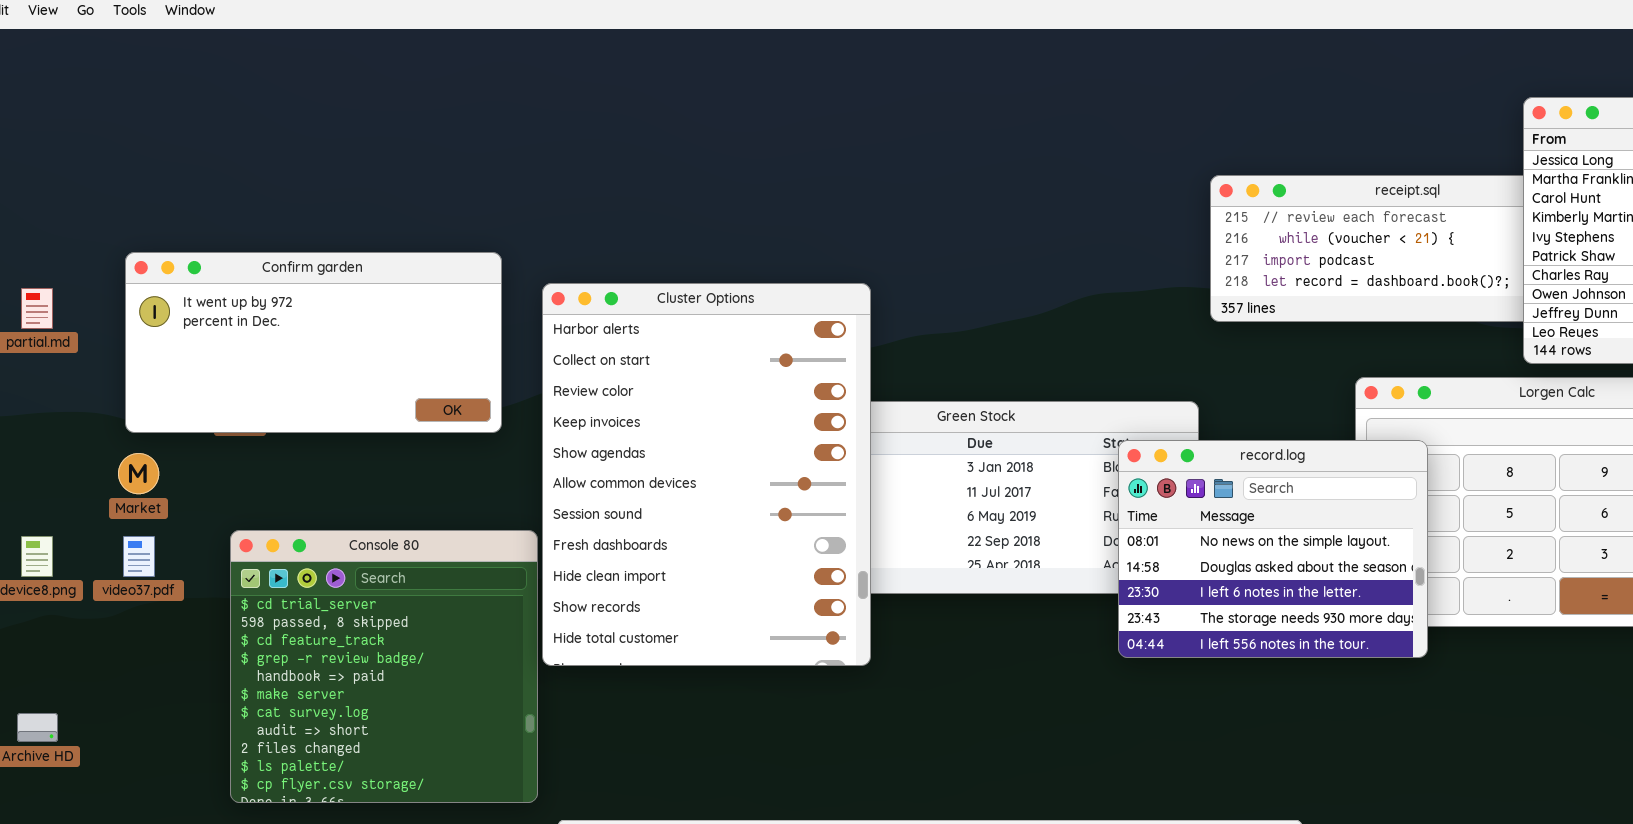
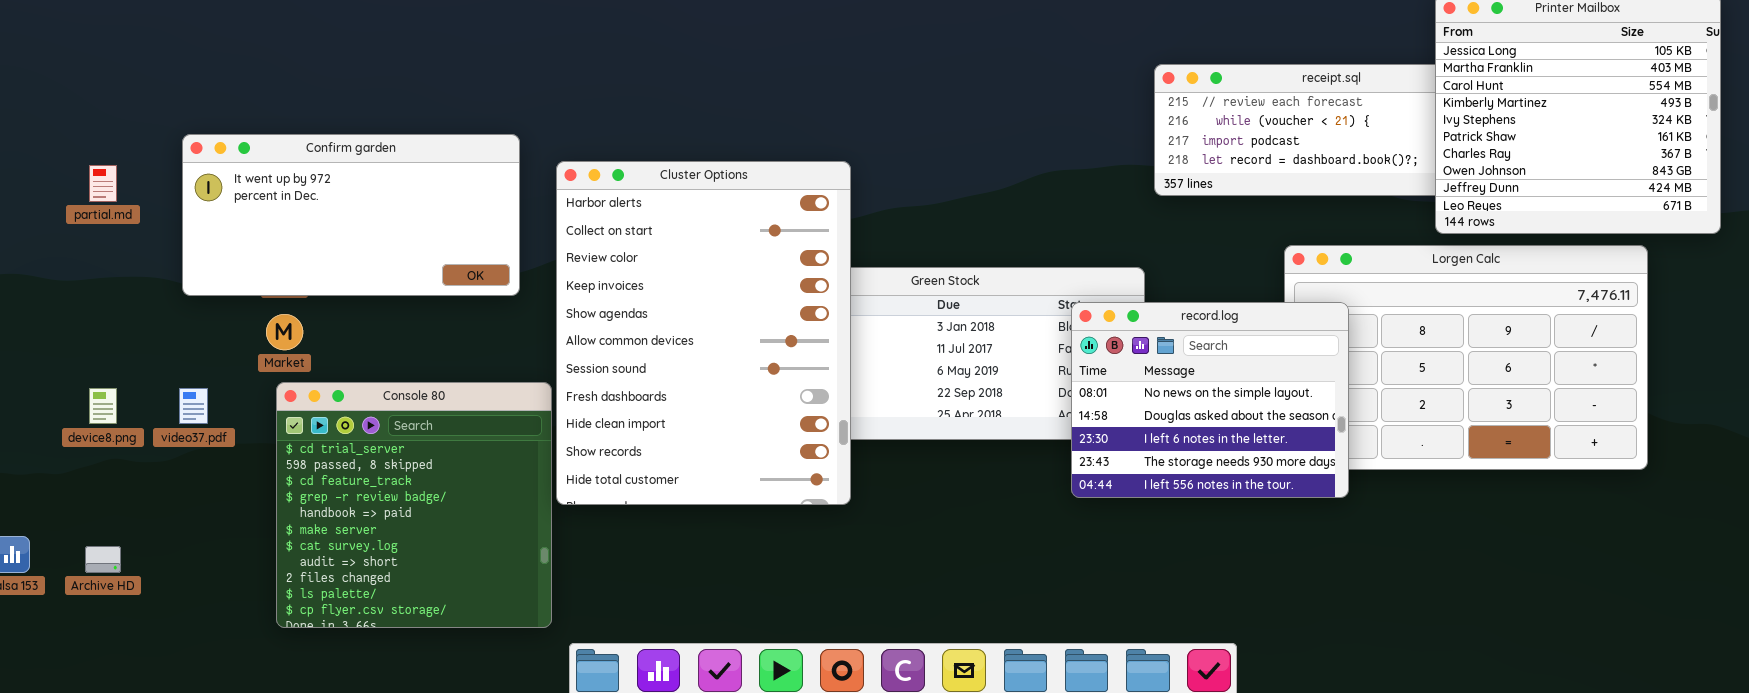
Market: [118,453,159,494] -> [266,314,303,350], moved

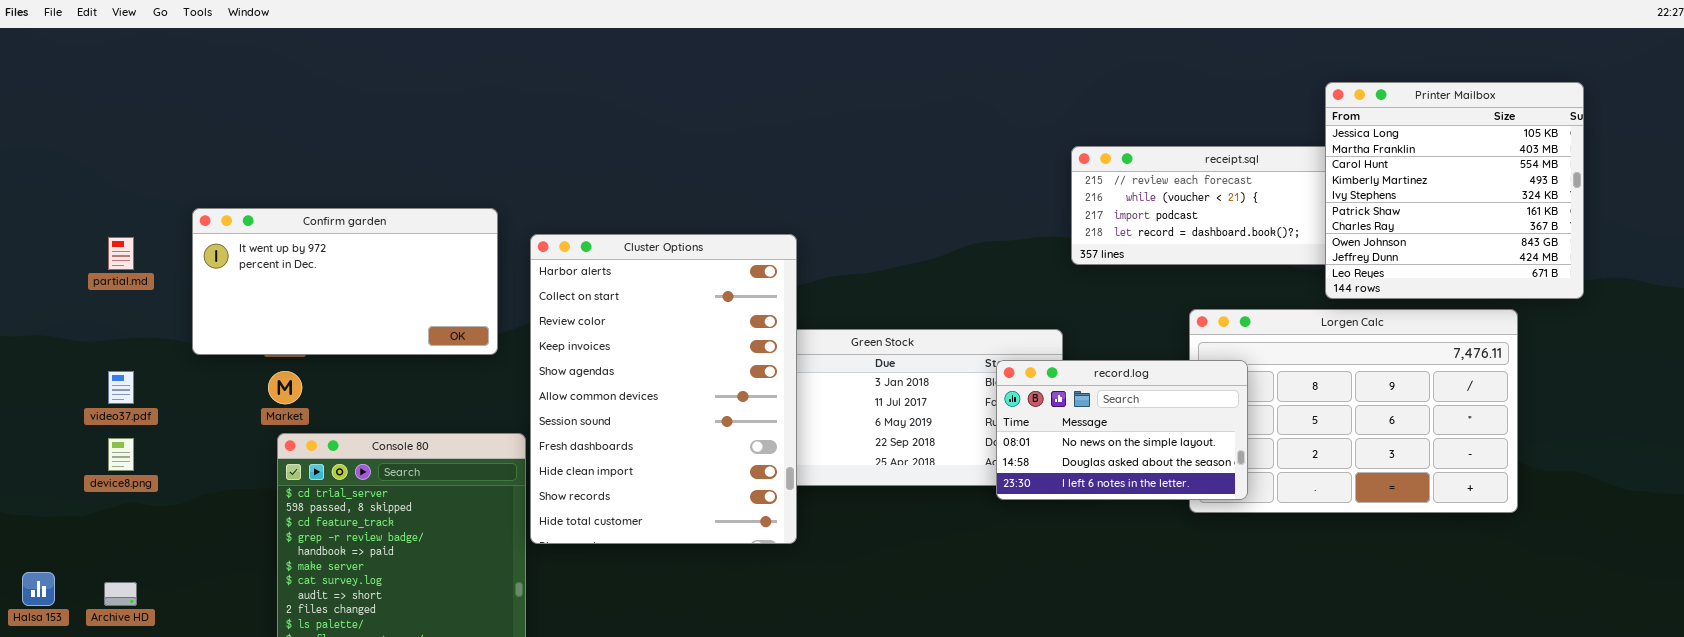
record.log: [1071,302,1349,498] -> [996,360,1248,500], resized
video37.pdf: [179,388,208,424] -> [108,371,134,404], moved

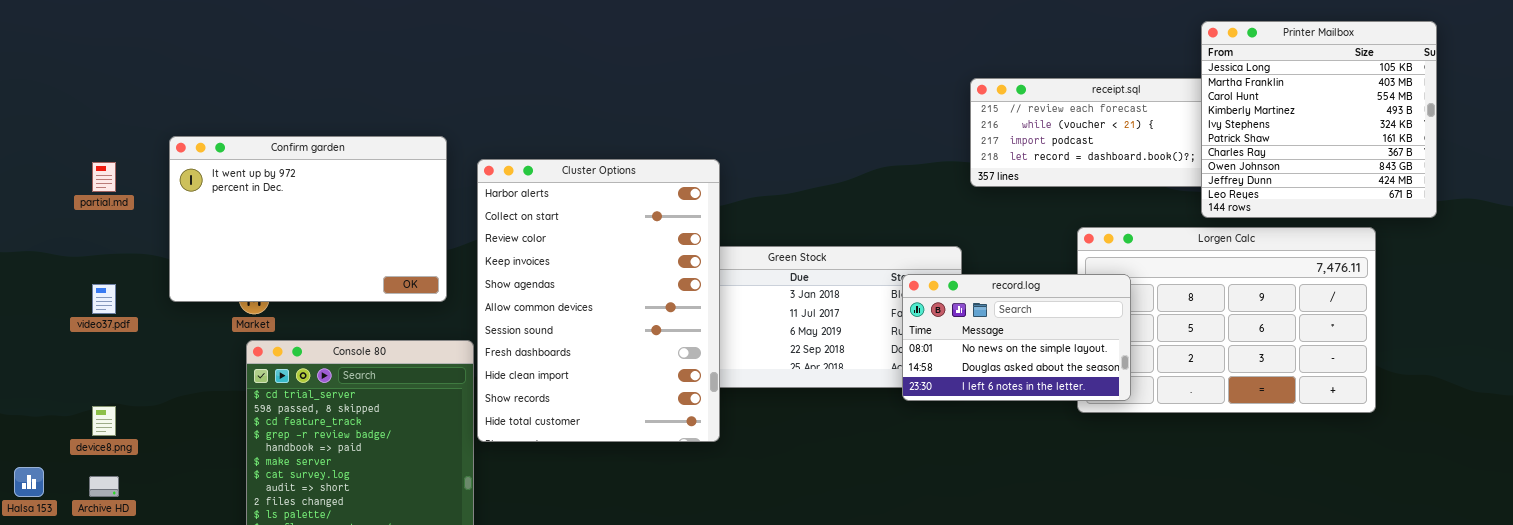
Confirm garden: [192,208,498,355] -> [169,136,447,302], resized
device8.png: [108,438,134,471] -> [92,406,116,436], moved

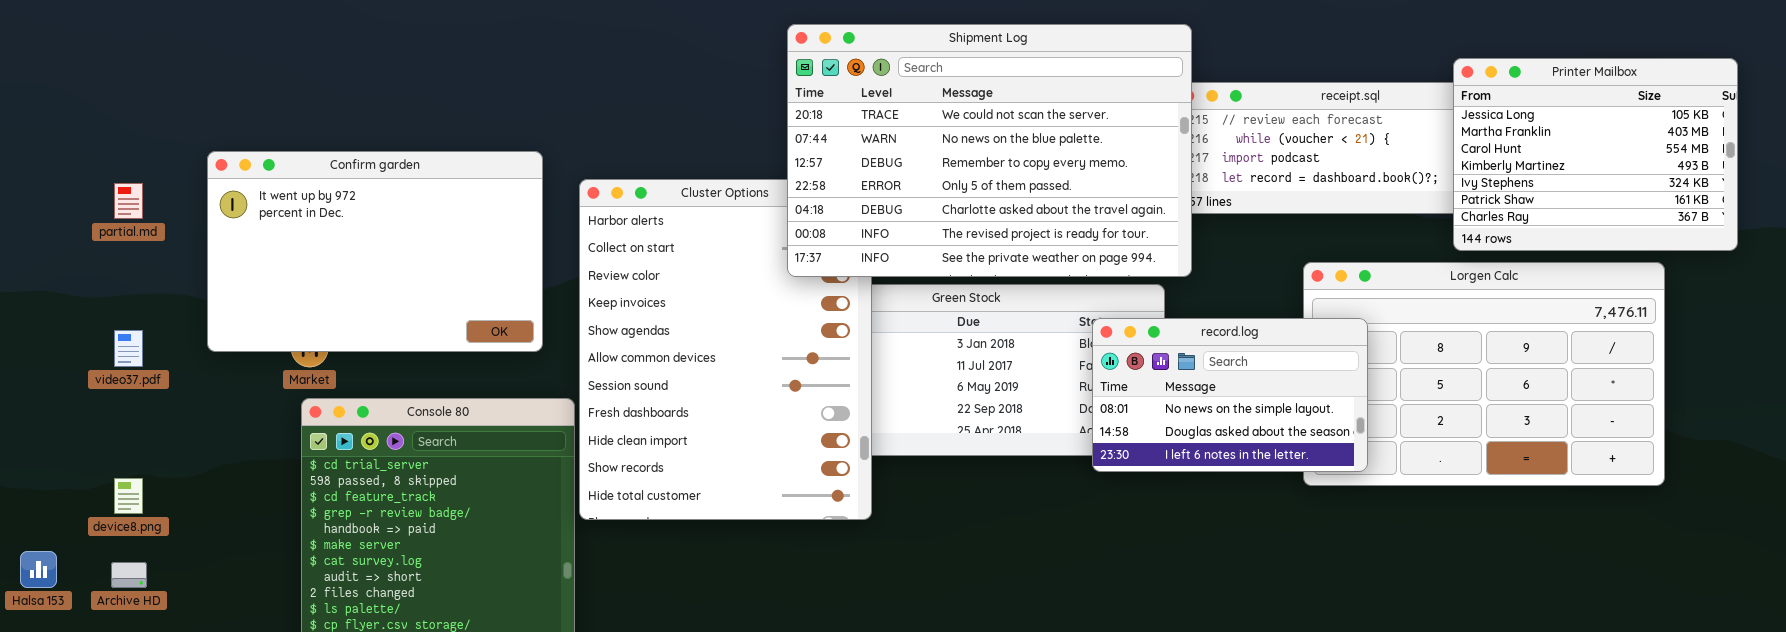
Printer Mailbox: [1201,21,1437,218] -> [1453,58,1738,251], resized
Shipment Log: none -> [787,24,1192,277], opened

